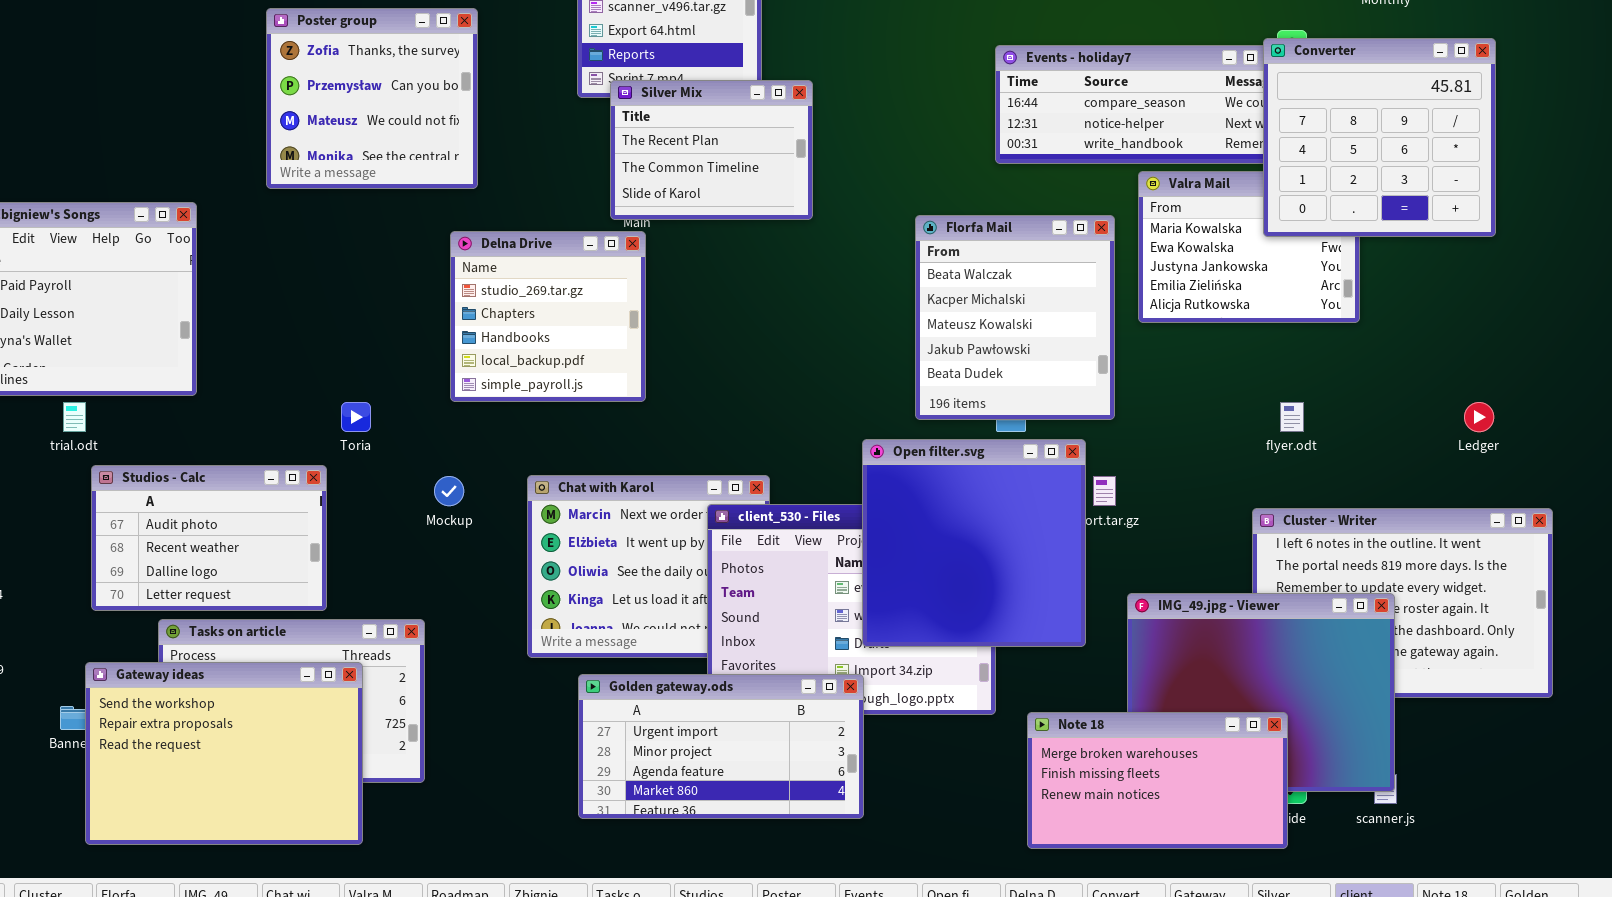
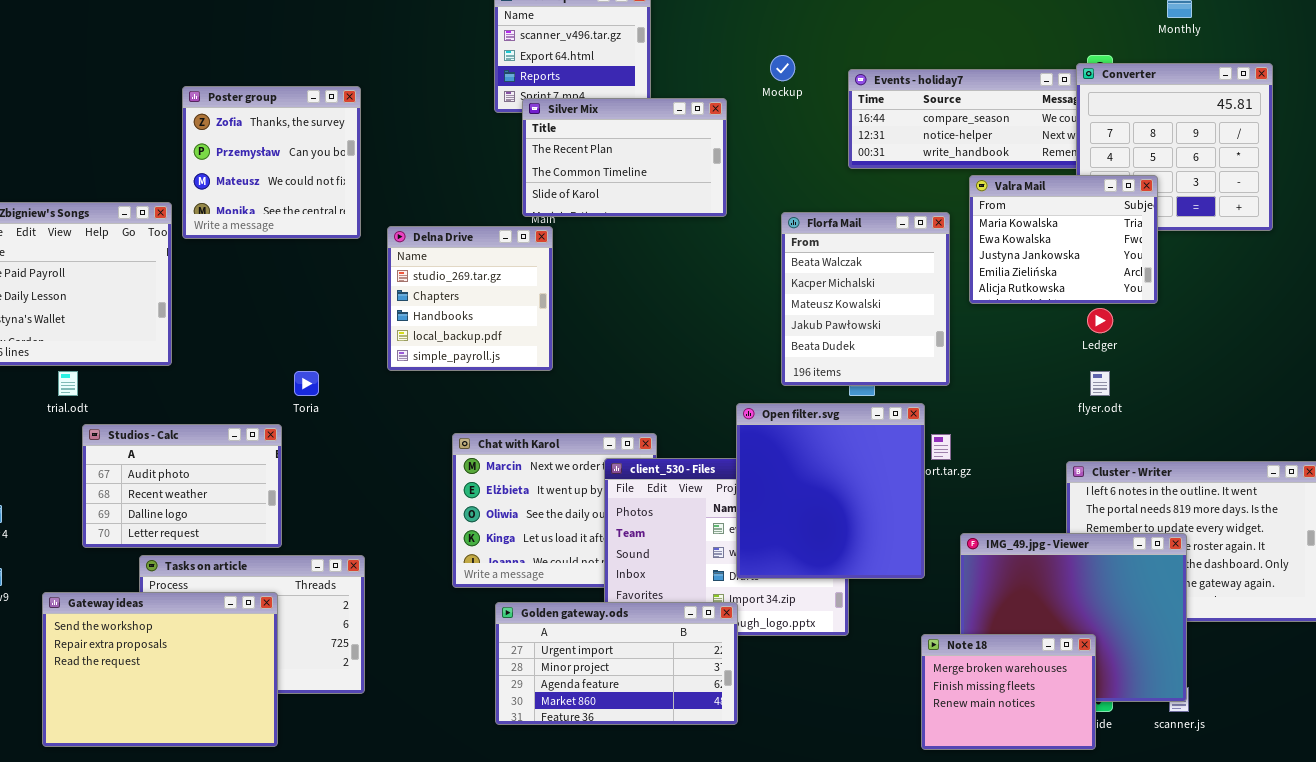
Poster group: [266,8,478,189] -> [182,86,361,239], moved
Silver Mix: [610,80,813,220] -> [522,98,727,217], resized
Valra Mail: [1138,171,1360,323] -> [969,175,1158,304], raised
Ledger: [1464,402,1494,432] -> [1087,308,1113,333], moved
Mockup: [434,476,464,506] -> [770,55,795,81], moved
Gateway ideas: [85,662,363,845] -> [42,592,278,747], moved
Note 18: [1027,712,1288,849] -> [921,634,1096,750], resized

